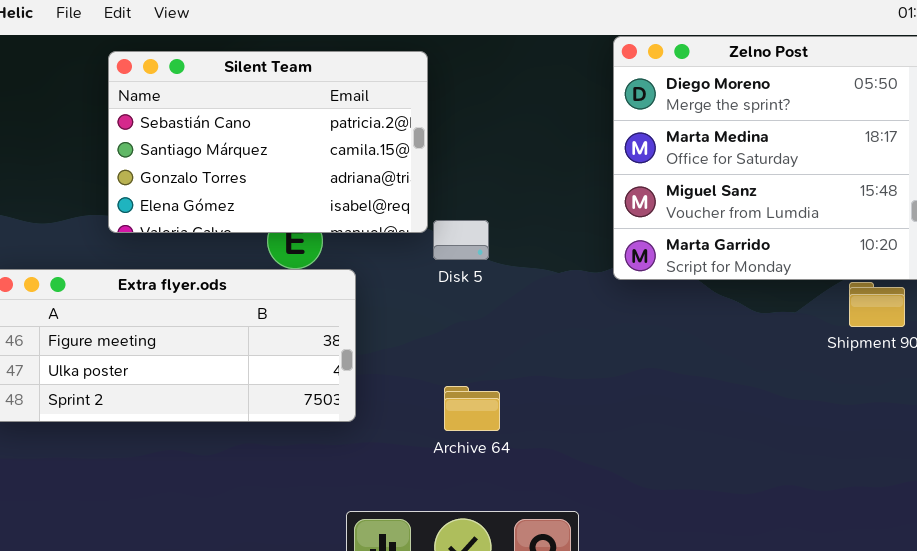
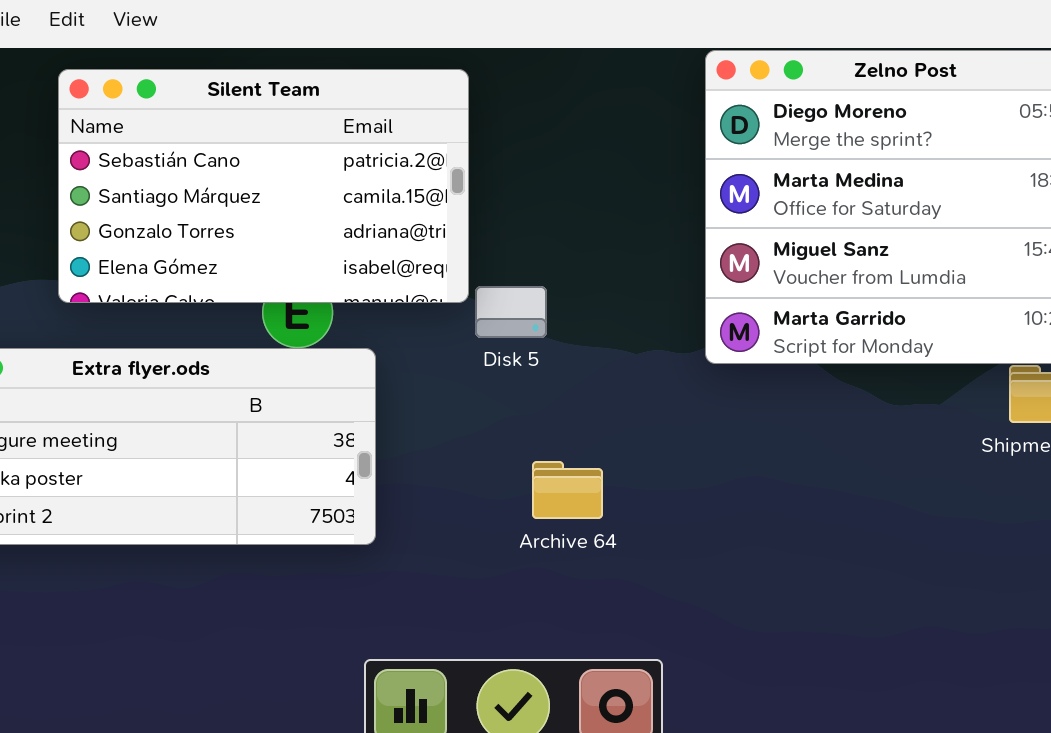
Archive 64: [444,386,500,431] -> [532,461,603,519], moved

